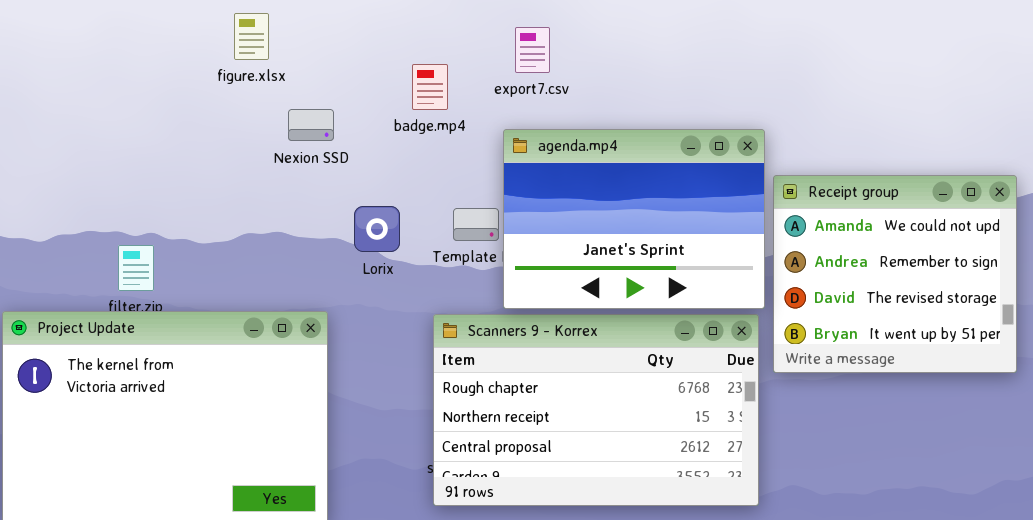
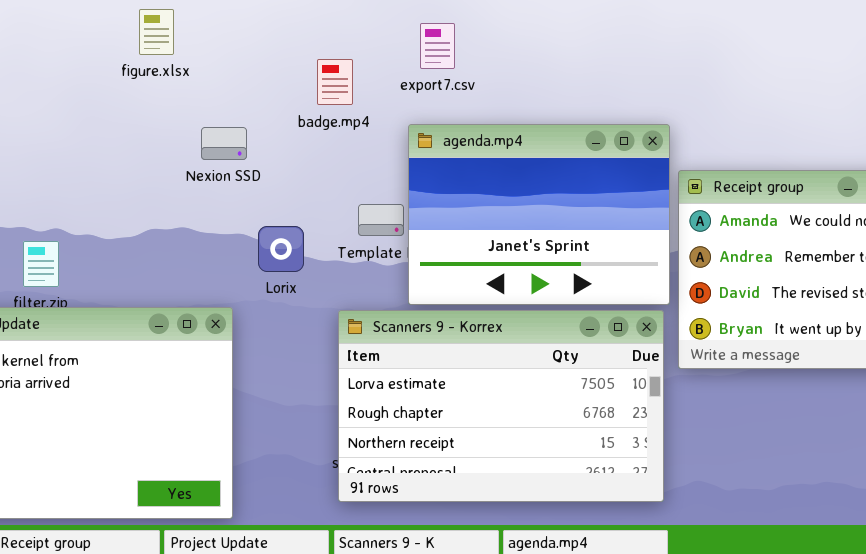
Nexion SSD: [288,109,334,141] -> [201,127,247,160], moved
Lorix: [354,206,400,252] -> [258,226,304,272], moved
Scanners 9 - Korrex: [433,314,759,506] -> [338,310,664,502], scrolled up 1 row

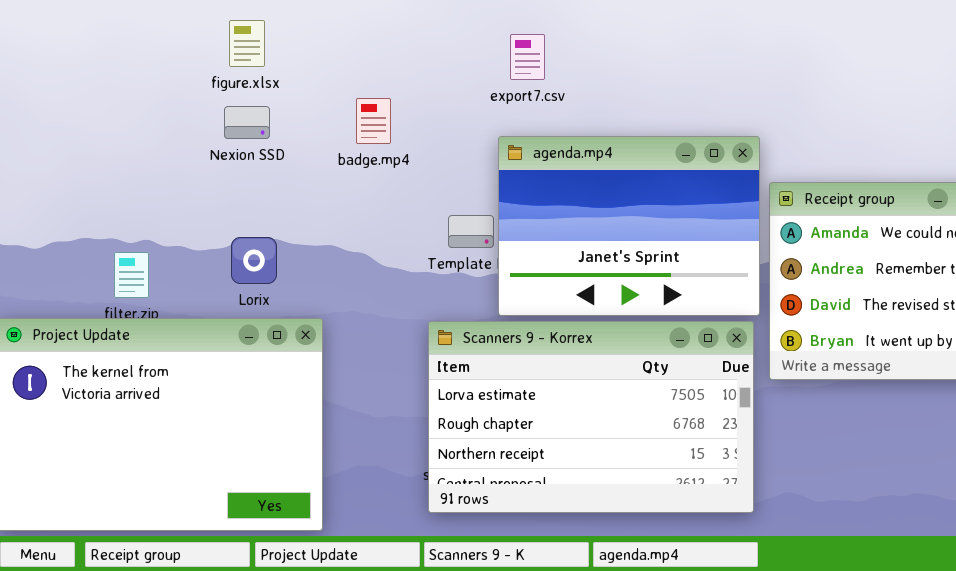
badge.mp4: [317,59,353,105] -> [356,98,391,144], moved
Nexion SSD: [201,127,247,160] -> [224,106,270,139], moved
Lorix: [258,226,304,272] -> [231,237,277,284], moved

